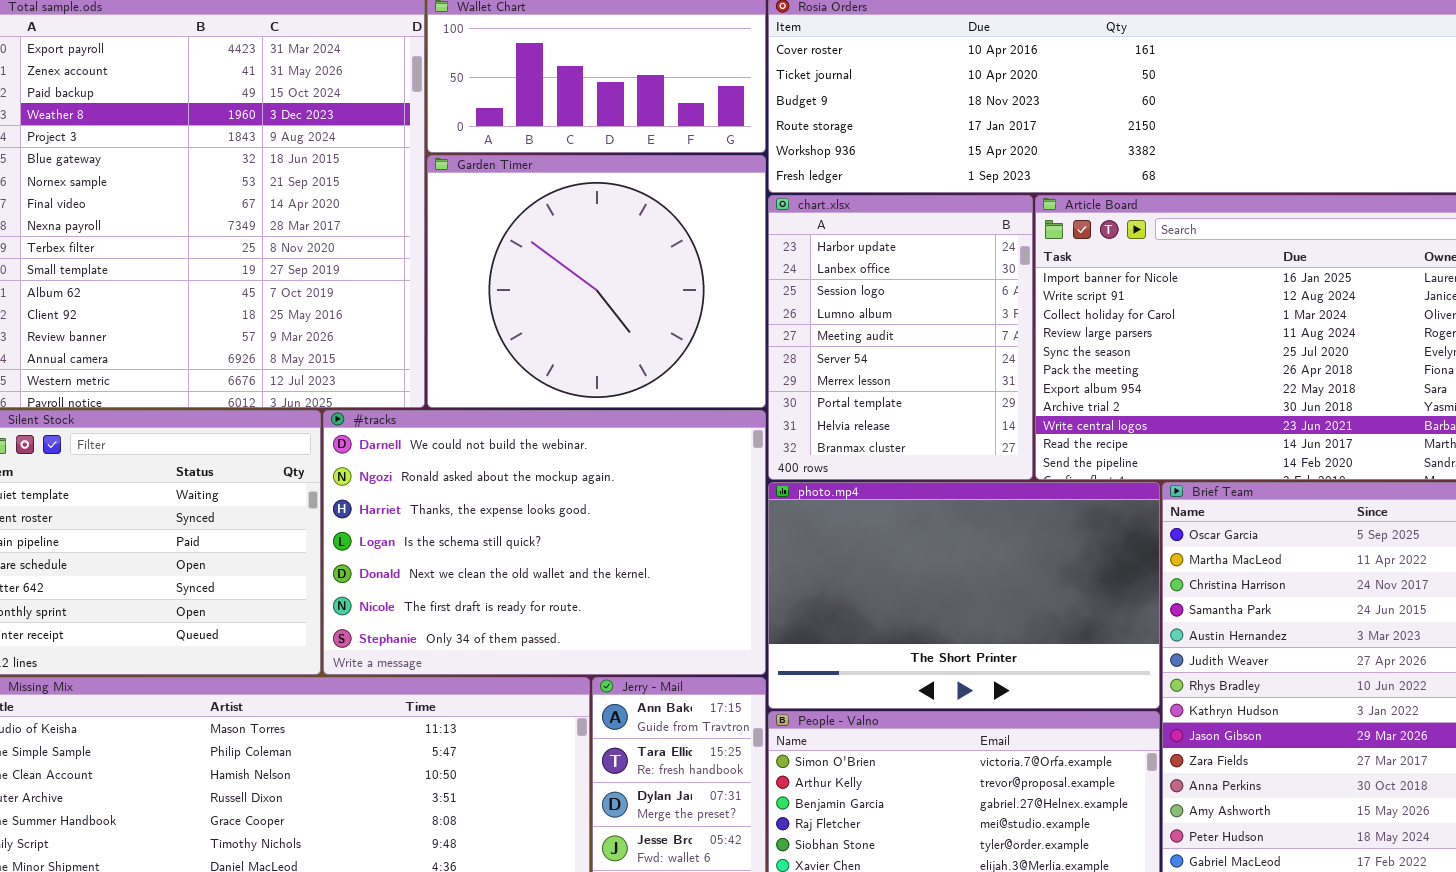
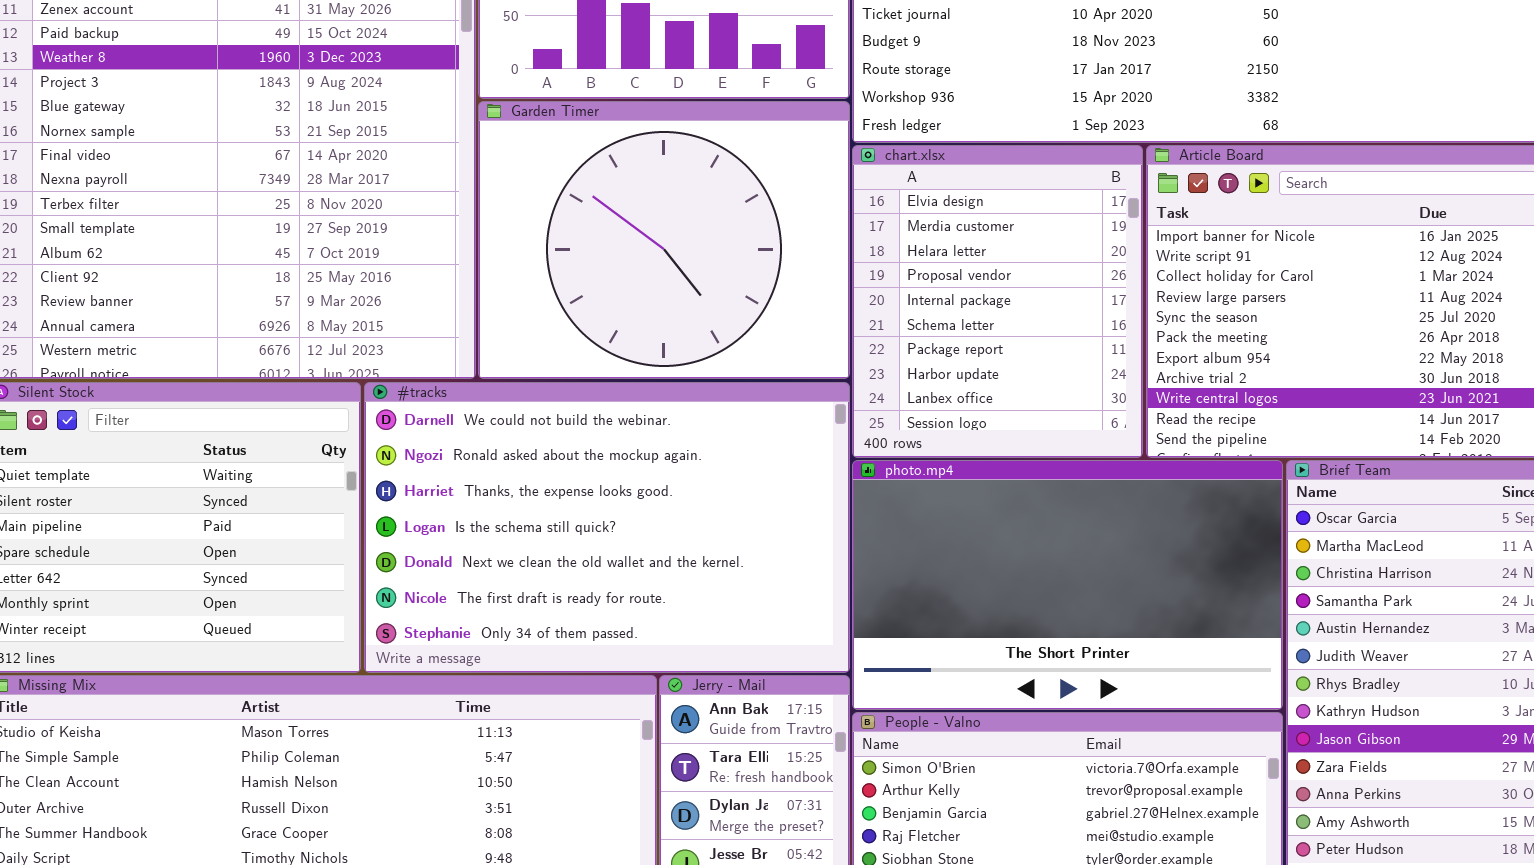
chart.xlsx: [768,195,1033,480] -> [852,145,1143,458], scrolled up 7 rows

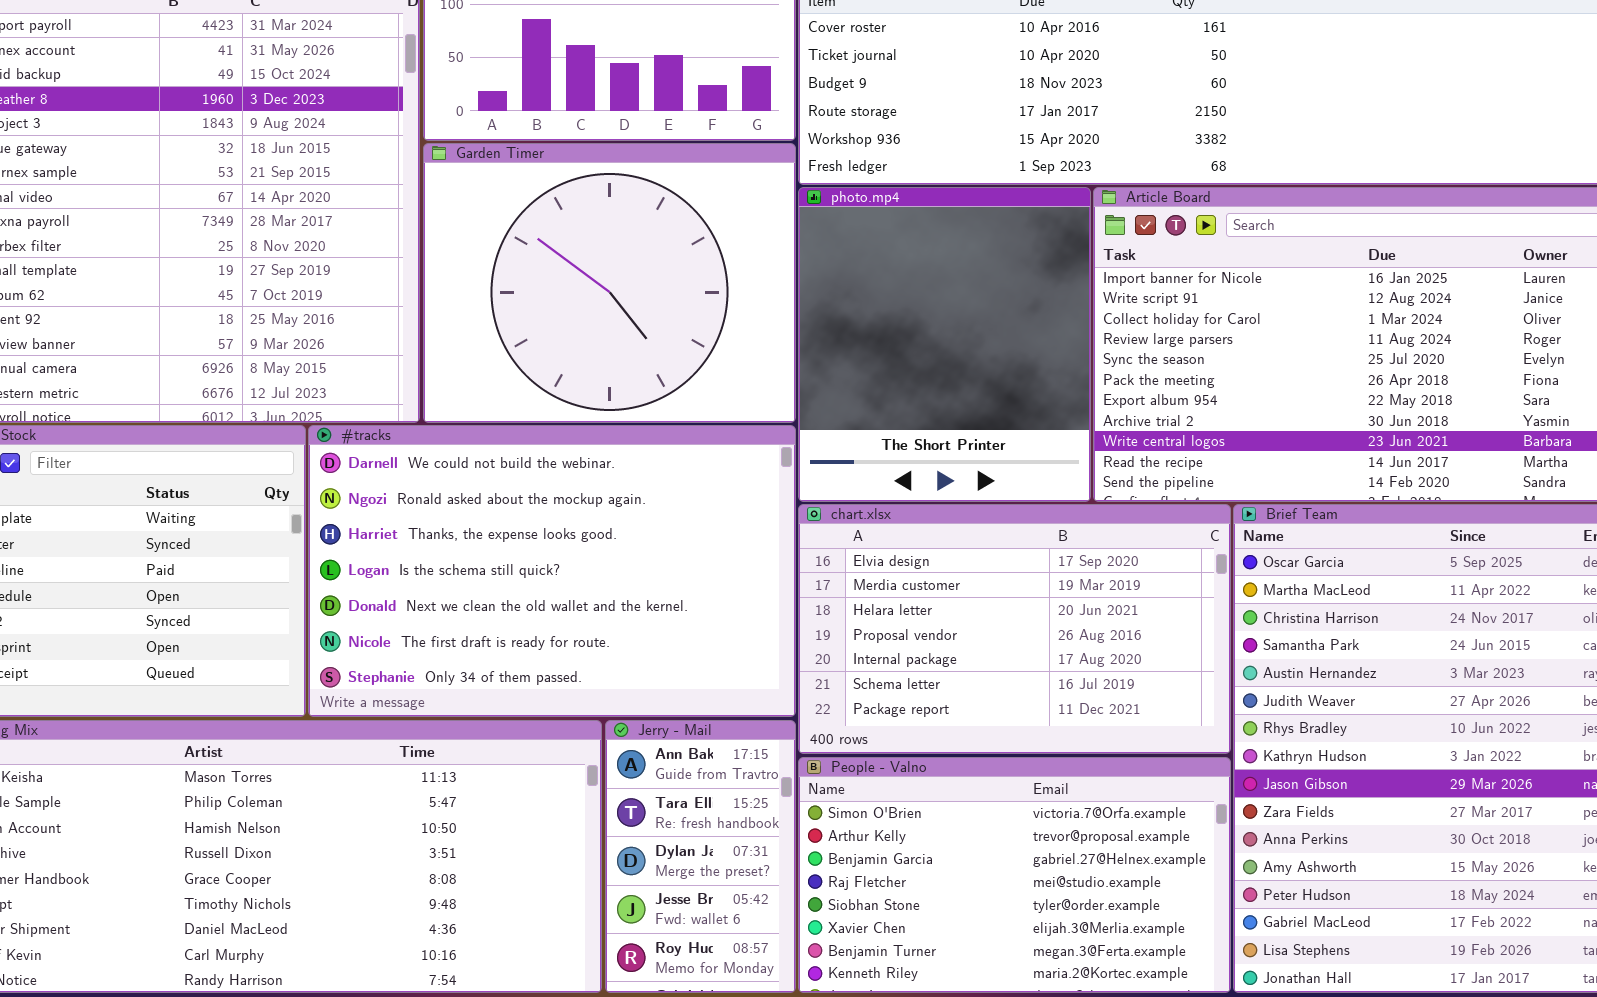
chart.xlsx: [852,145,1143,458] -> [798,504,1231,754], moved, resized
photo.mp4: [852,460,1283,710] -> [798,187,1091,502], moved, resized

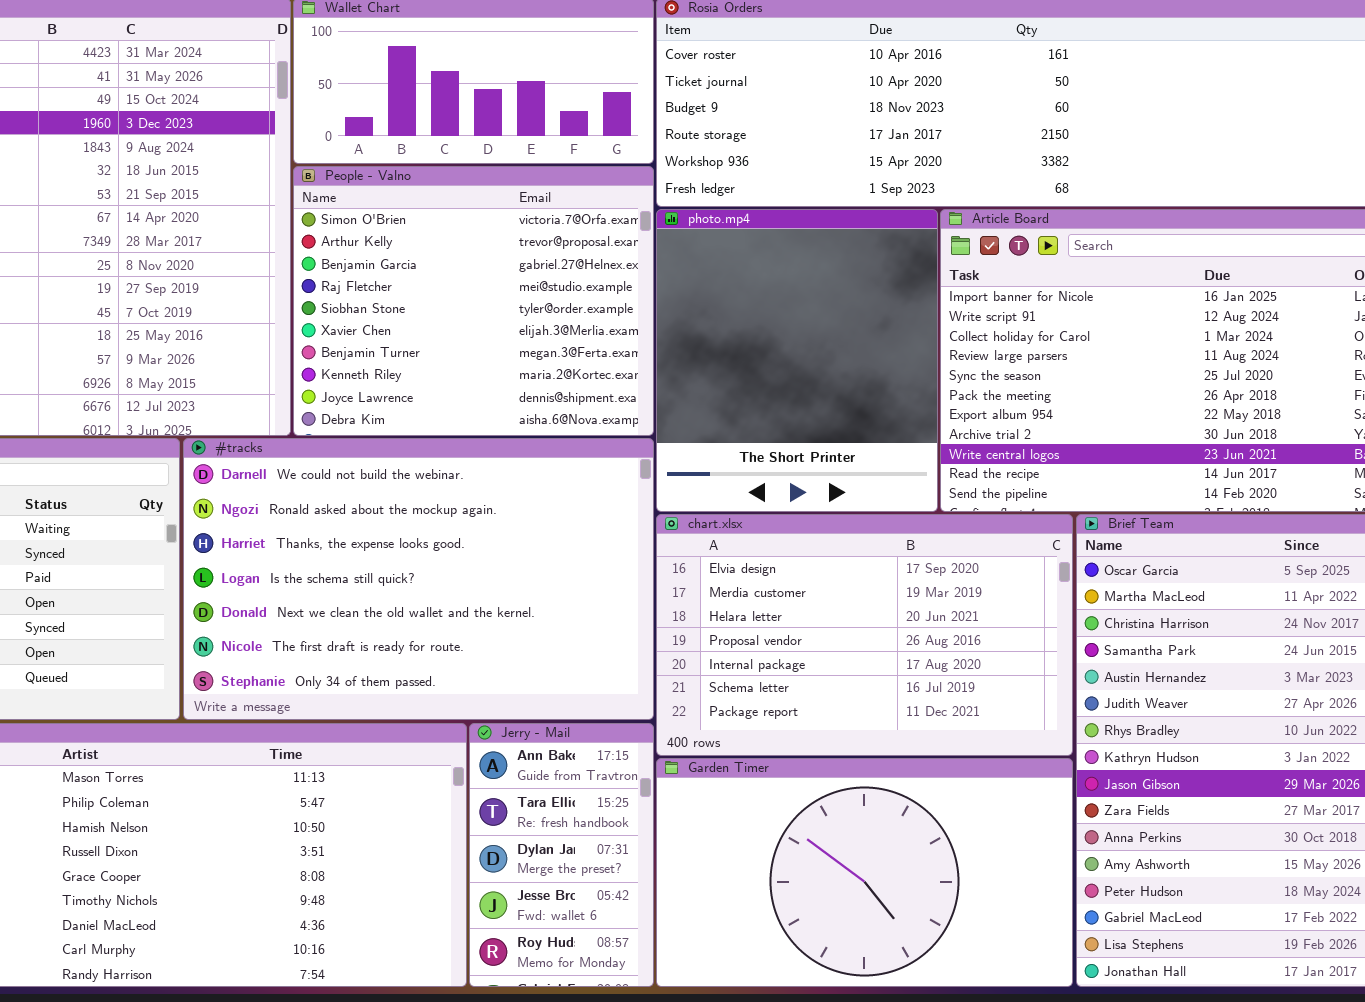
Garden Timer: [423,143,796,423] -> [656,758,1073,987], moved, resized
People - Valno: [798,757,1231,993] -> [293,166,654,436], moved, resized

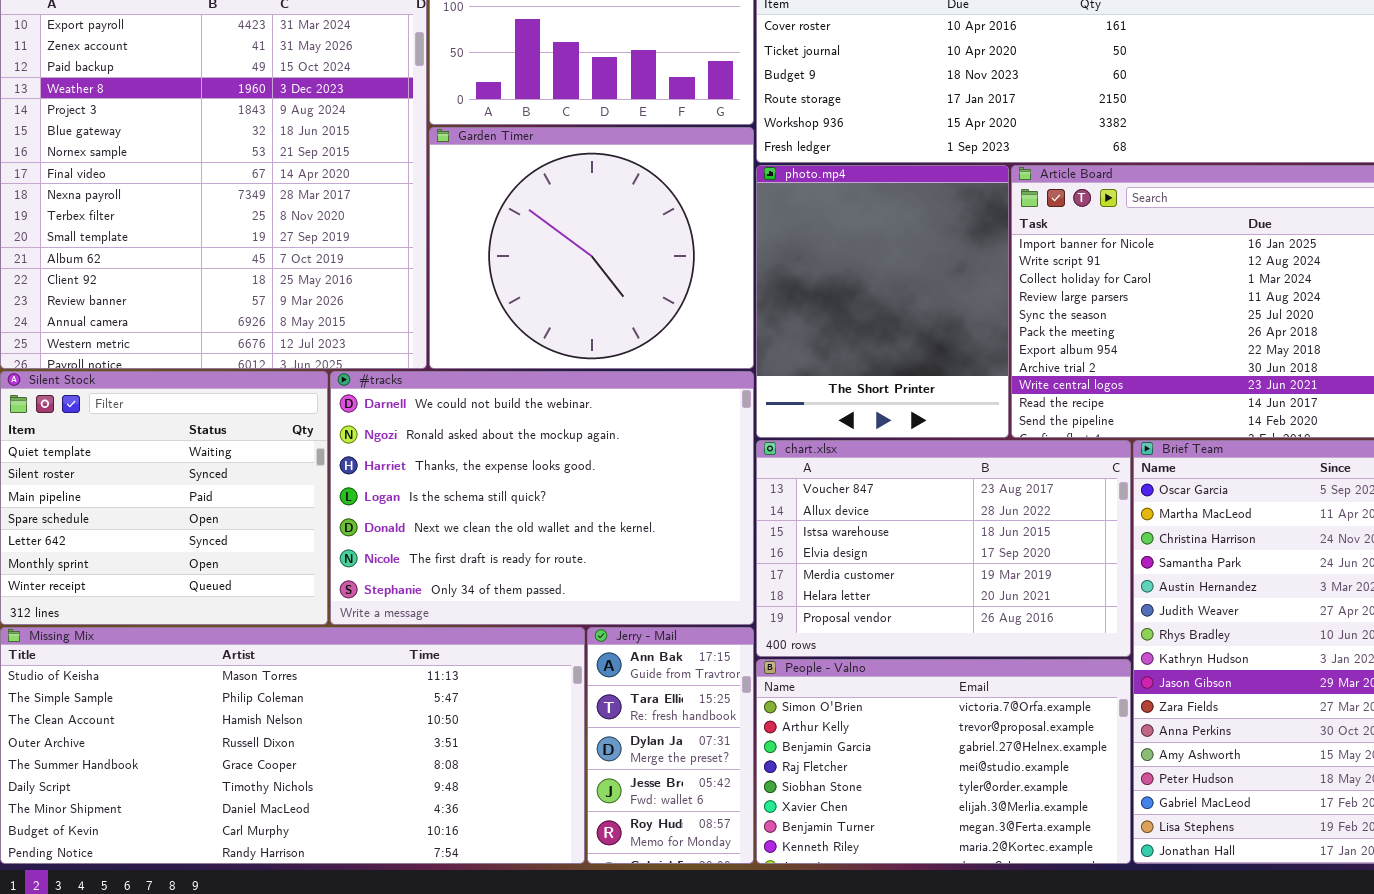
People - Valno: [293,166,654,436] -> [756,659,1131,864], moved, resized
chart.xlsx: [656,514,1073,756] -> [756,440,1131,657], scrolled up 3 rows
Garden Timer: [656,758,1073,987] -> [429,127,754,369], moved, resized

